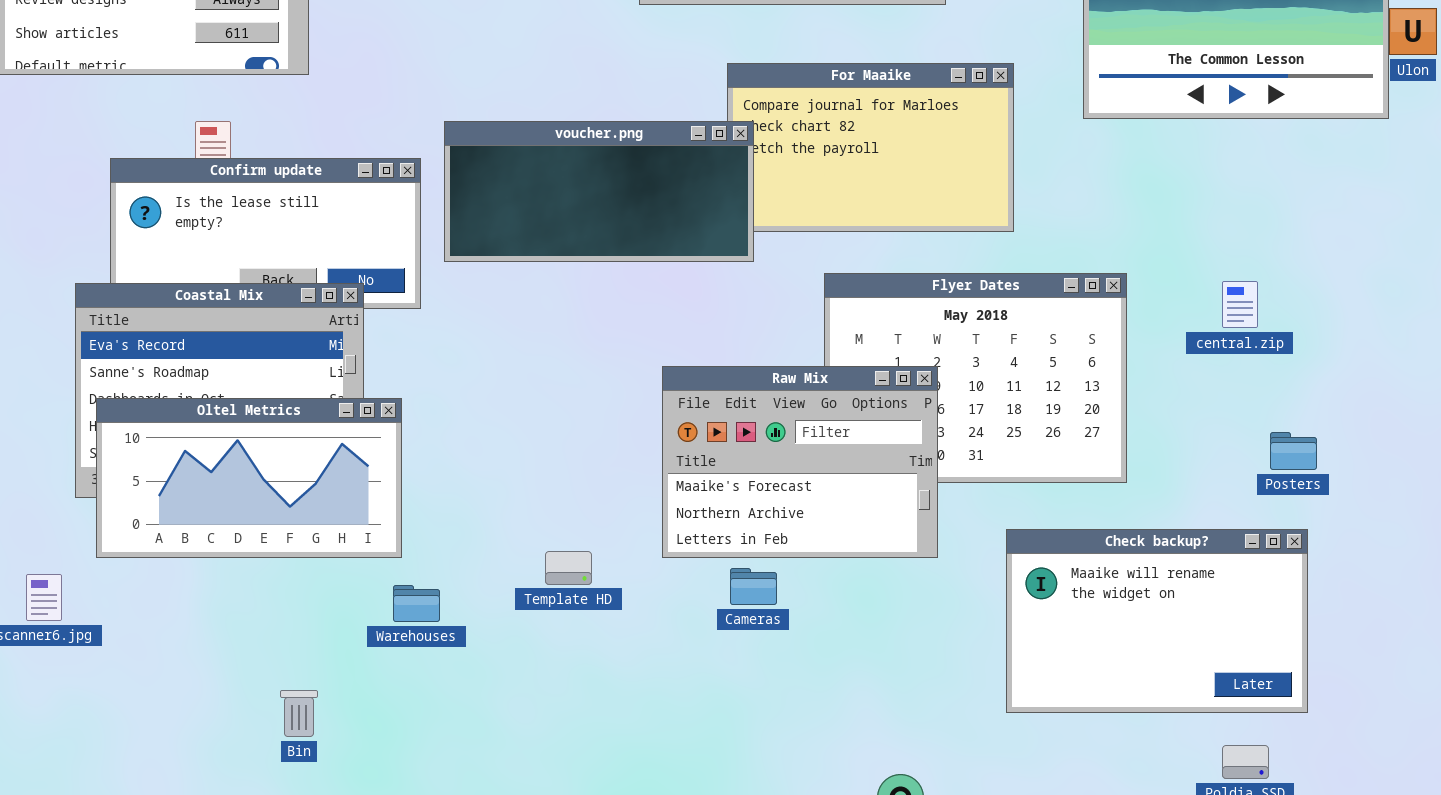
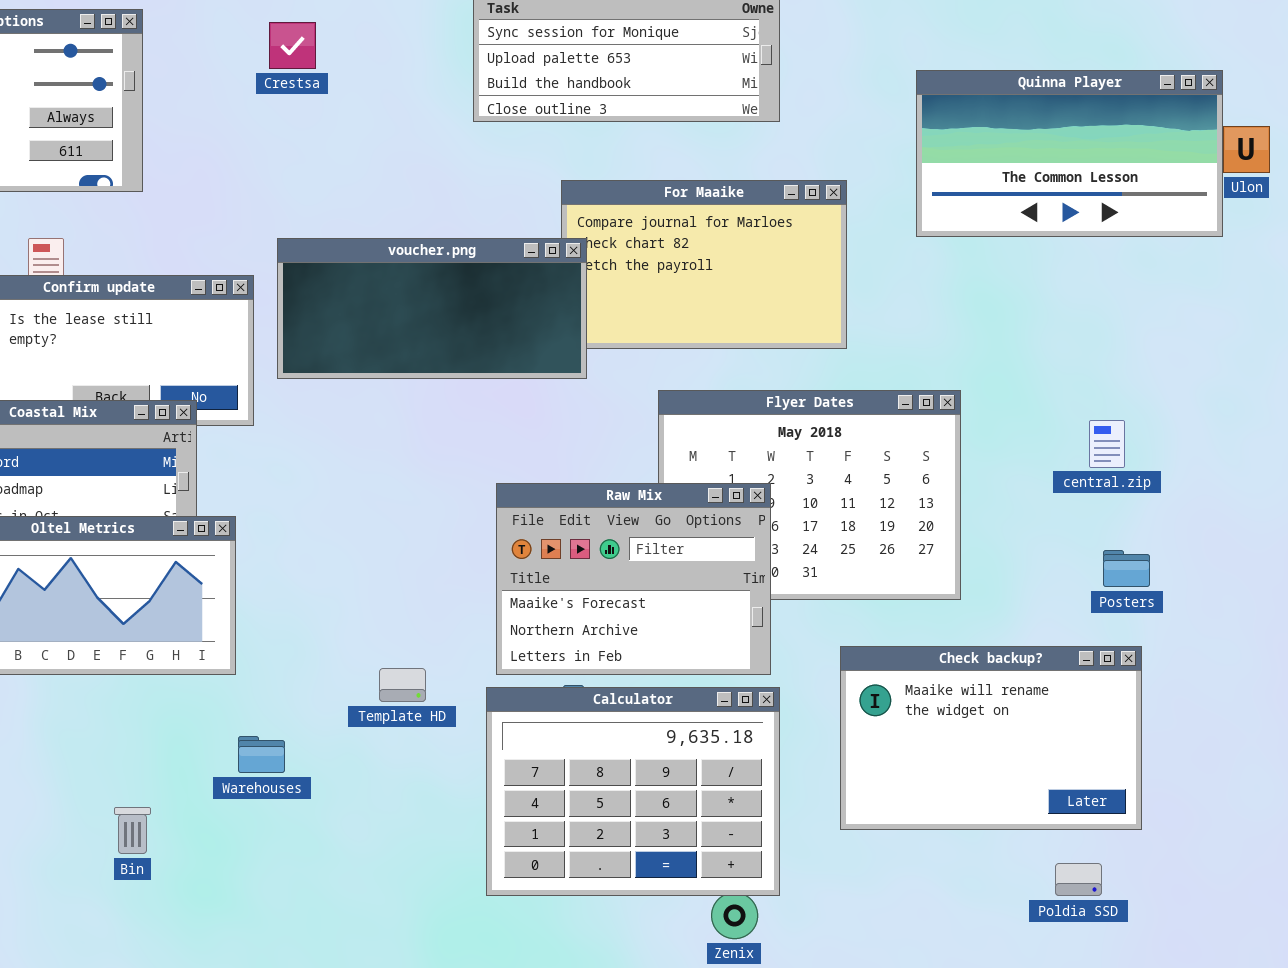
central.zip: [1222,281,1258,328] -> [1089,420,1125,468], moved
Calculator: none -> [486,687,780,896], opened
Warehouses: [393,585,440,622] -> [238,736,285,773], moved

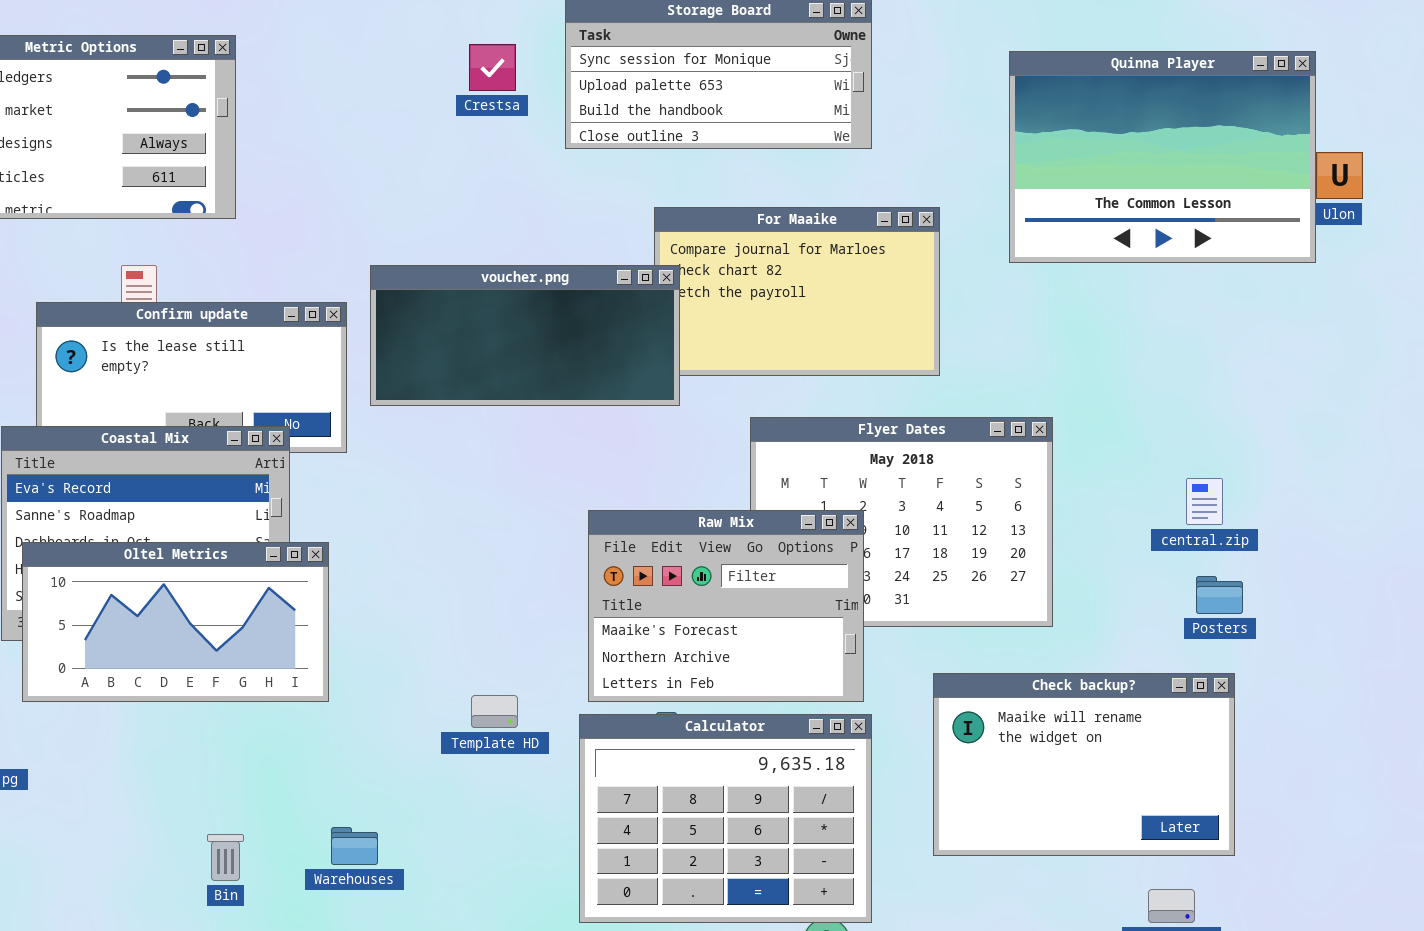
Crestsa: [269,22,316,69] -> [469,44,516,91], moved
Quinna Player: [916,70,1223,237] -> [1009,51,1316,263], resized
central.zip: [1089,420,1125,468] -> [1186,478,1223,525], moved
Warehouses: [238,736,285,773] -> [331,827,378,865], moved

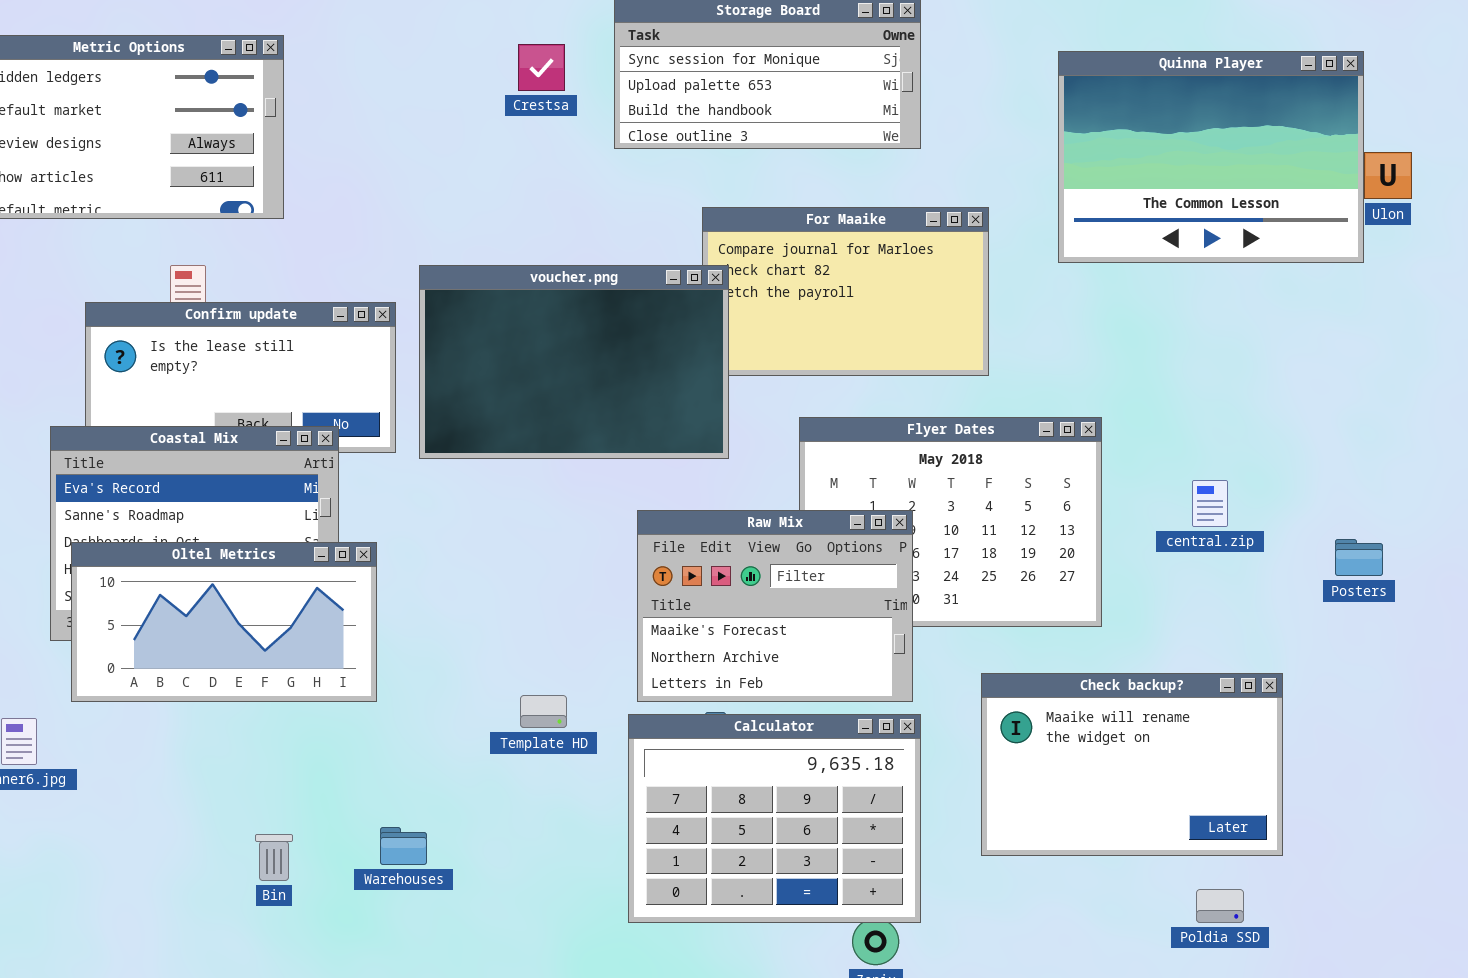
voucher.png: [370,265,680,406] -> [419,265,729,459], resized
central.zip: [1186,478,1223,525] -> [1192,480,1228,527], moved
Posters: [1196,576,1243,614] -> [1335,539,1383,576], moved

